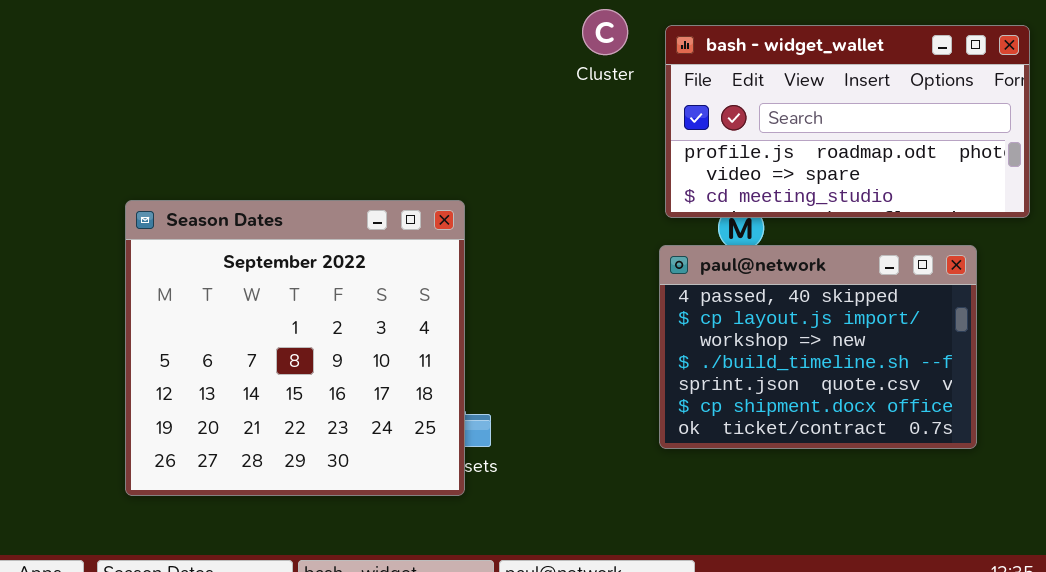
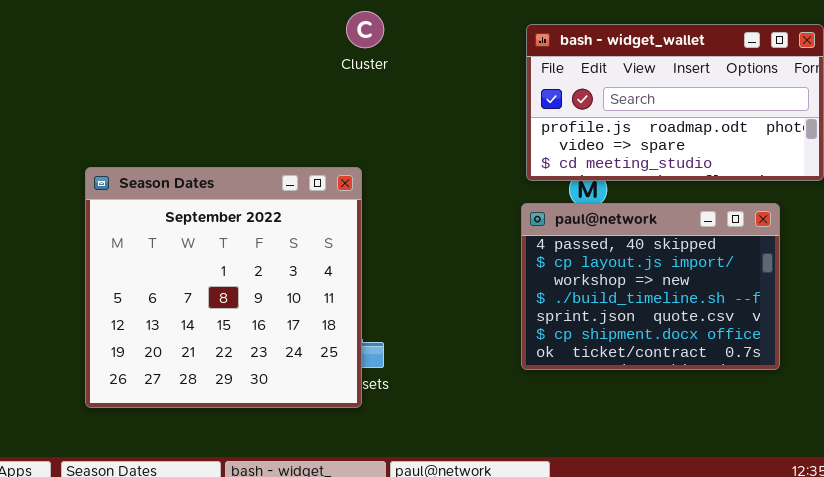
Cluster: [582,9,628,55] -> [346,11,384,48], moved

